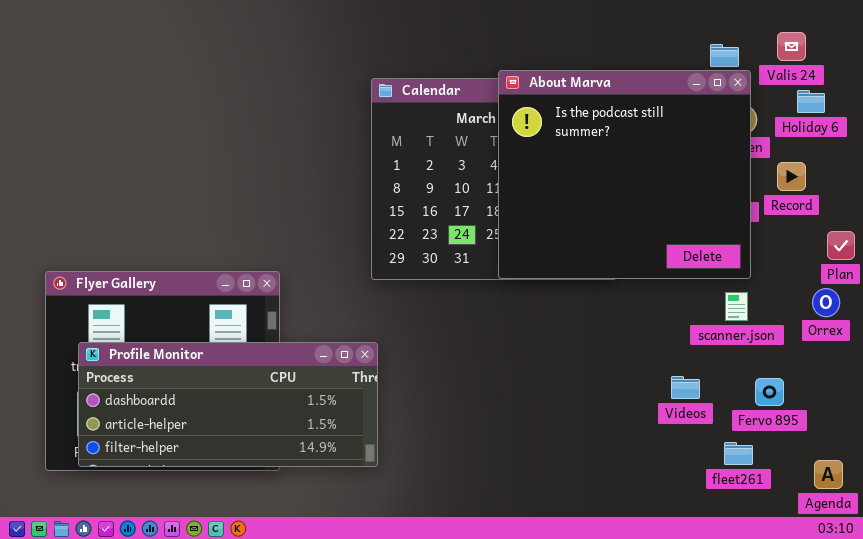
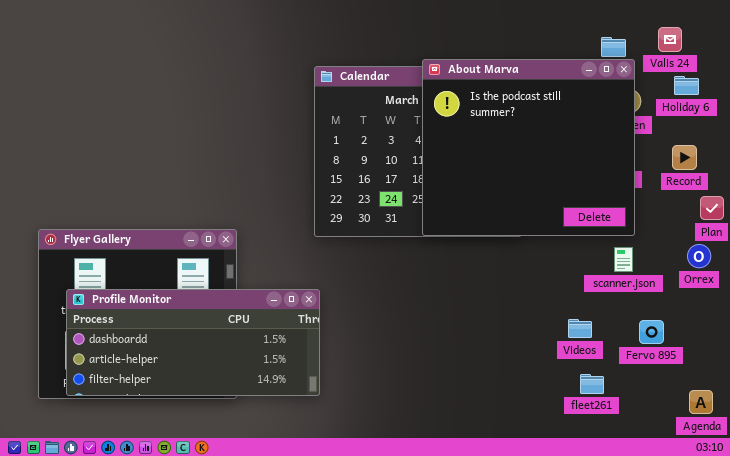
Record: [777,162,806,191] -> [672,145,697,170], moved
fleet261: [724,442,753,465] -> [580,374,604,394], moved

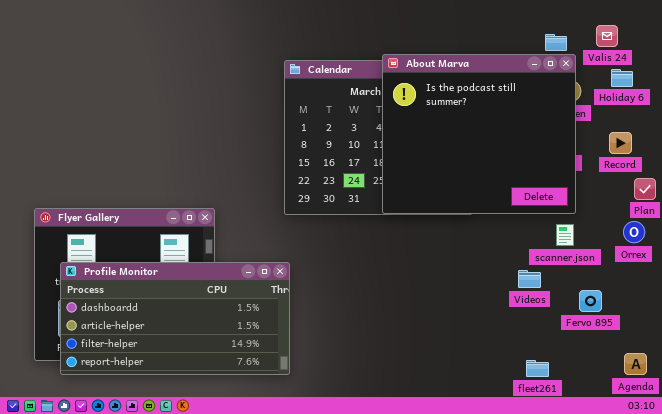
Profile Monitor: [66,289,320,396] -> [60,262,290,375], resized
Videos: [568,319,592,338] -> [518,270,541,288], moved
fleet261: [580,374,604,394] -> [526,360,549,377], moved

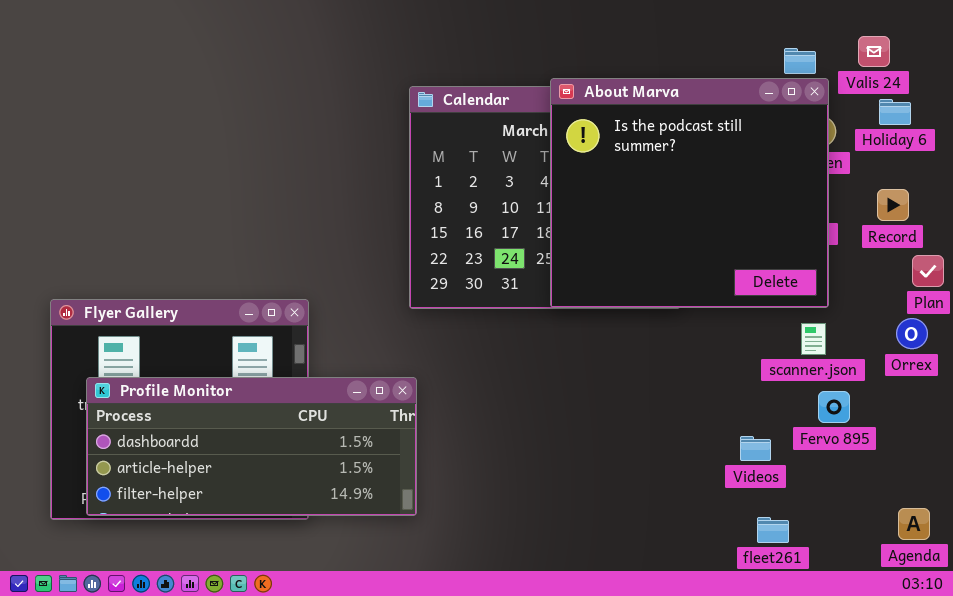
Profile Monitor: [60,262,290,375] -> [86,377,417,516], resized
Videos: [518,270,541,288] -> [740,436,771,461], moved
Fervo 895: [579,290,602,312] -> [818,391,850,423], moved

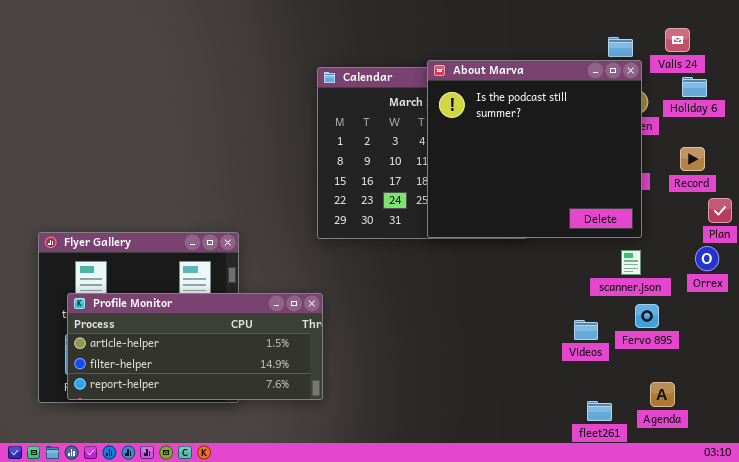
Profile Monitor: [86,377,417,516] -> [67,293,323,400], scrolled down 1 row
Videos: [740,436,771,461] -> [574,320,598,340], moved
Agenda: [898,508,930,540] -> [650,382,675,407], moved

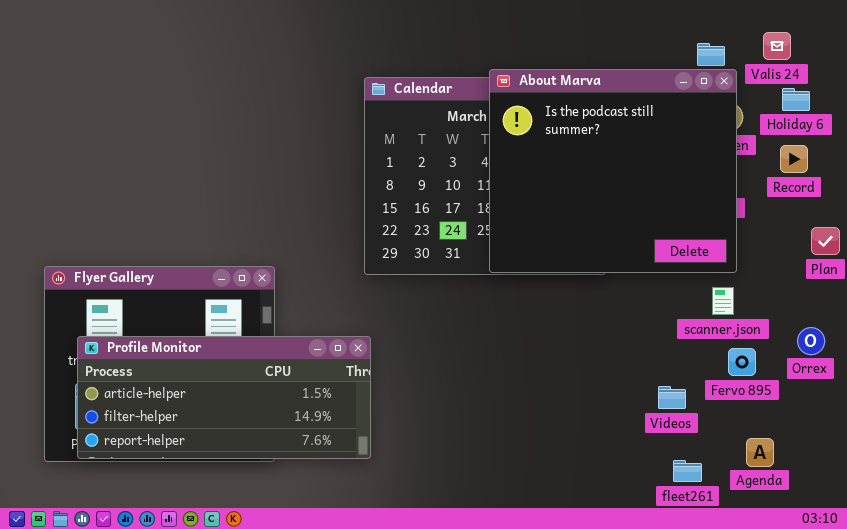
Record: [680,147,705,171] -> [780,145,808,173], moved
Orrex: [695,246,719,271] -> [797,327,825,355], moved
Videos: [574,320,598,340] -> [658,386,686,409], moved

